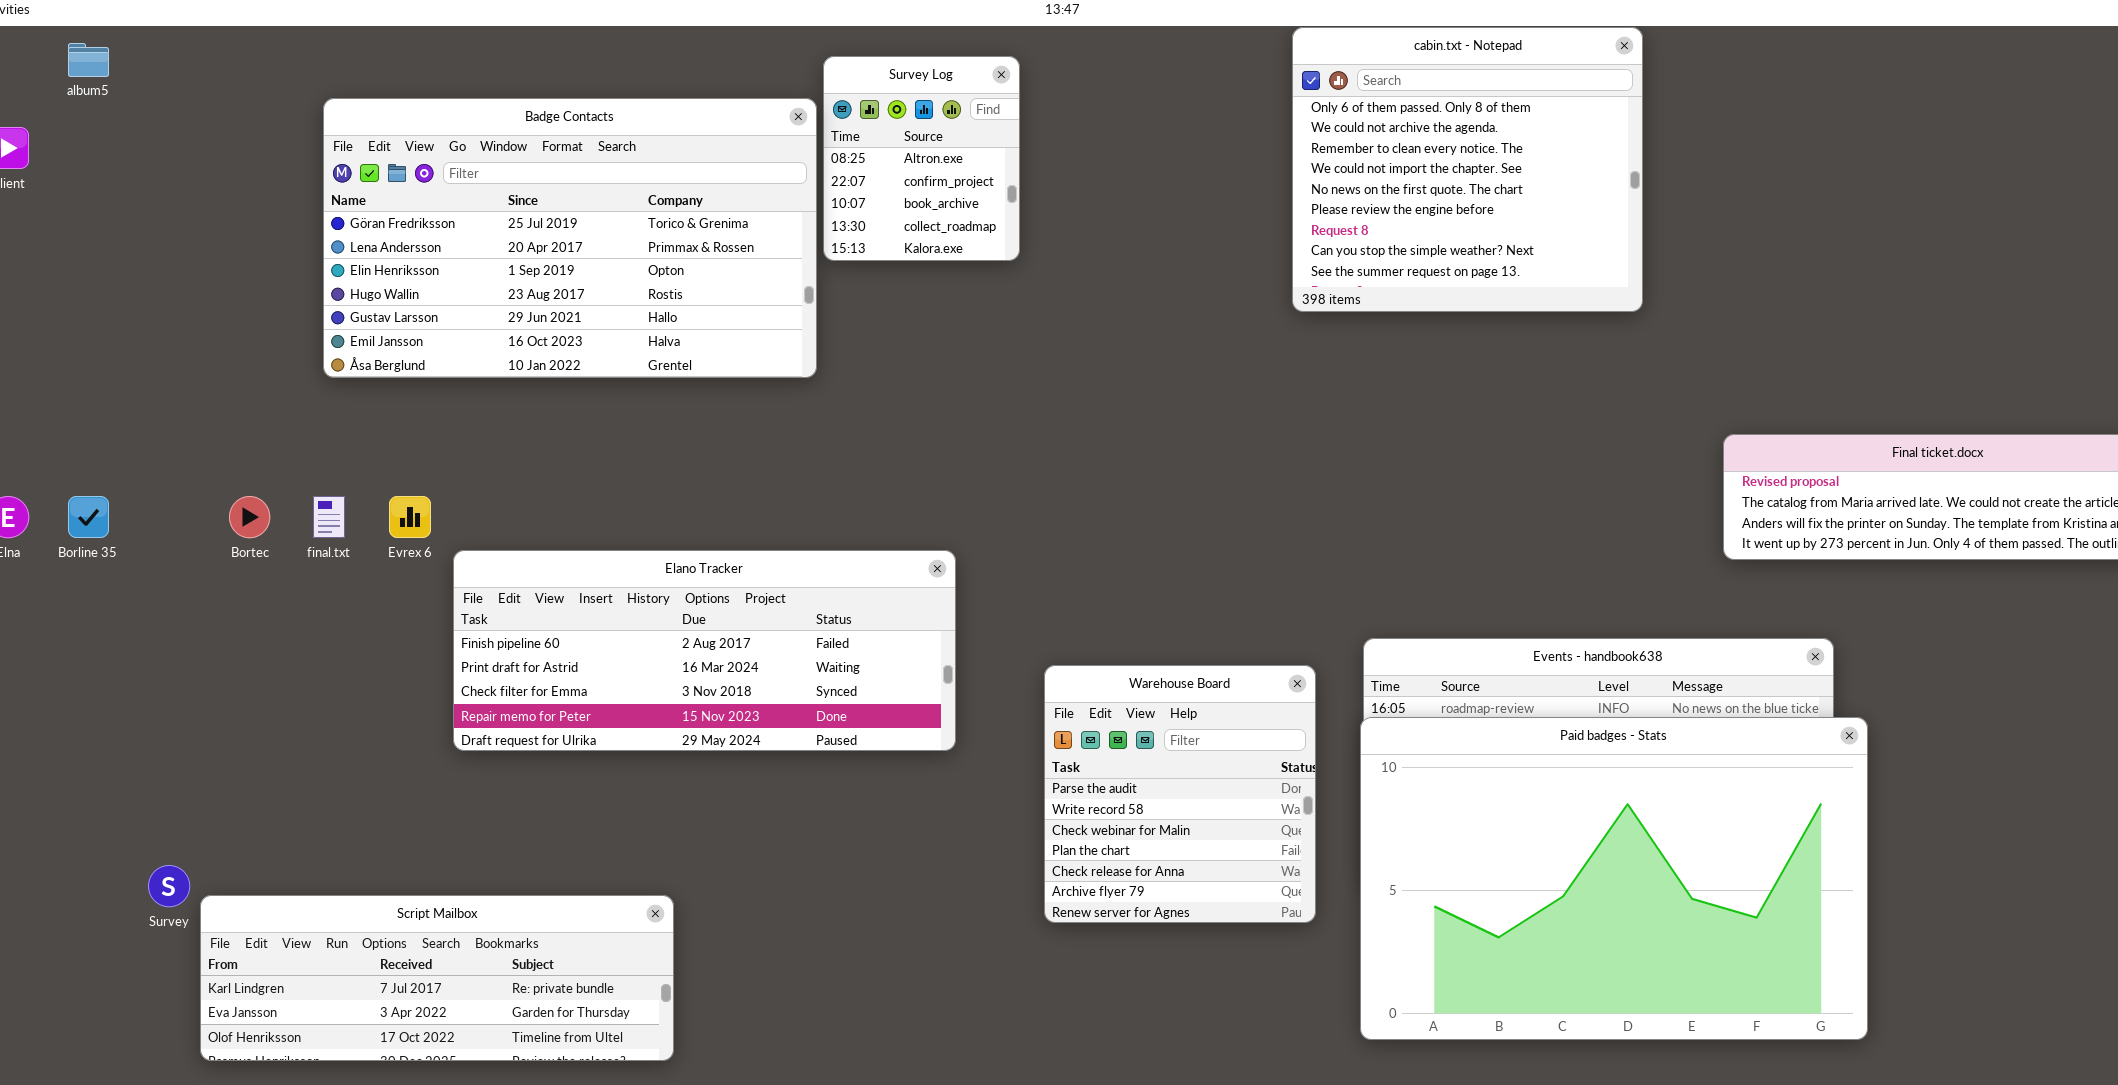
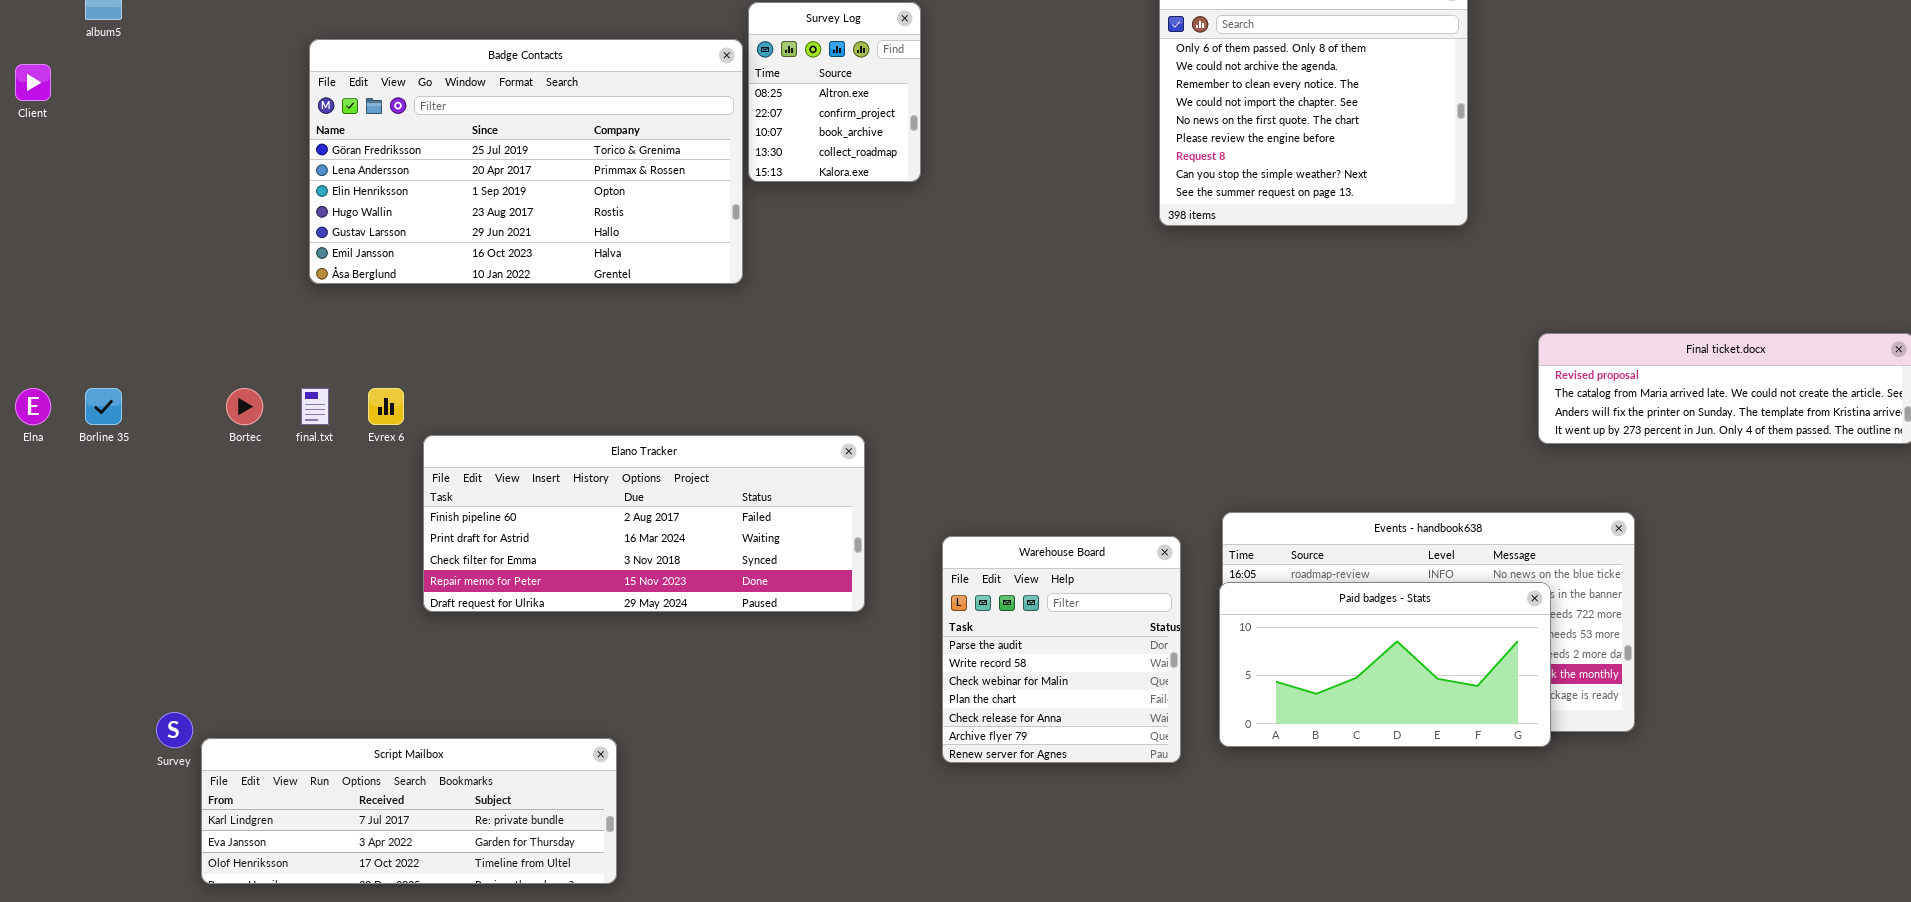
Paid badges - Stats: [1360,717,1868,1040] -> [1219,582,1551,747], resized

